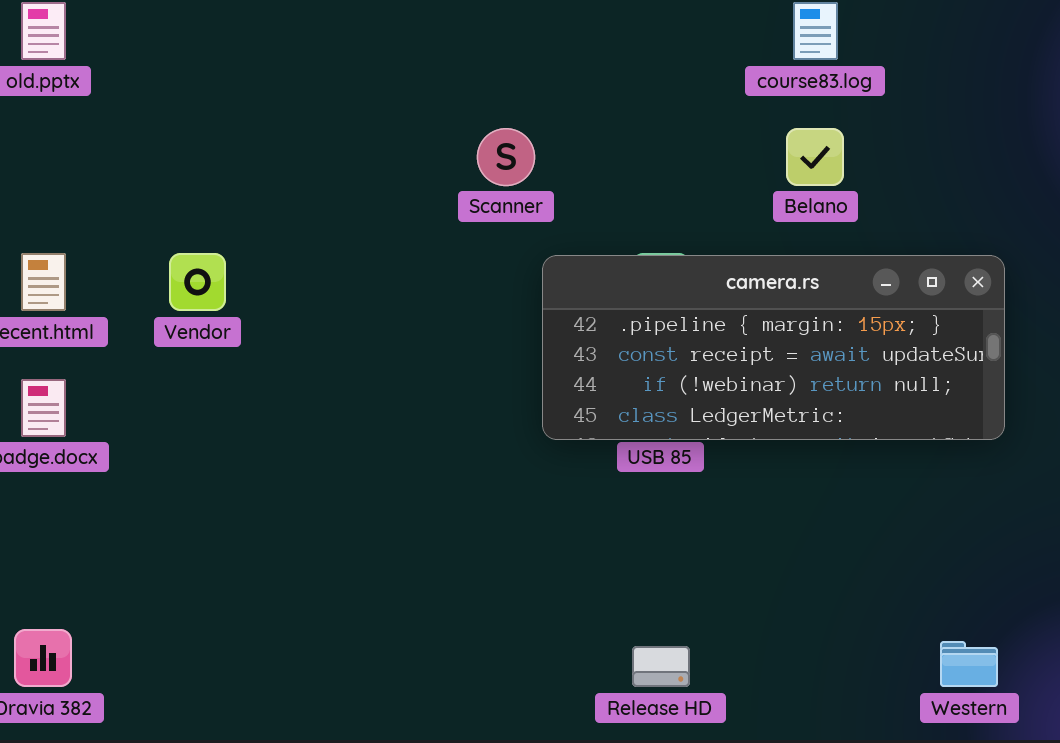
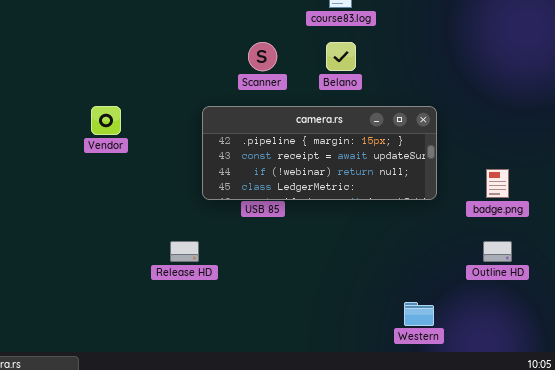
Scanner: [477,128,535,186] -> [248,42,277,71], moved
Vendor: [169,253,226,311] -> [91,106,121,135], moved
Release HD: [632,646,690,687] -> [170,241,199,262], moved

